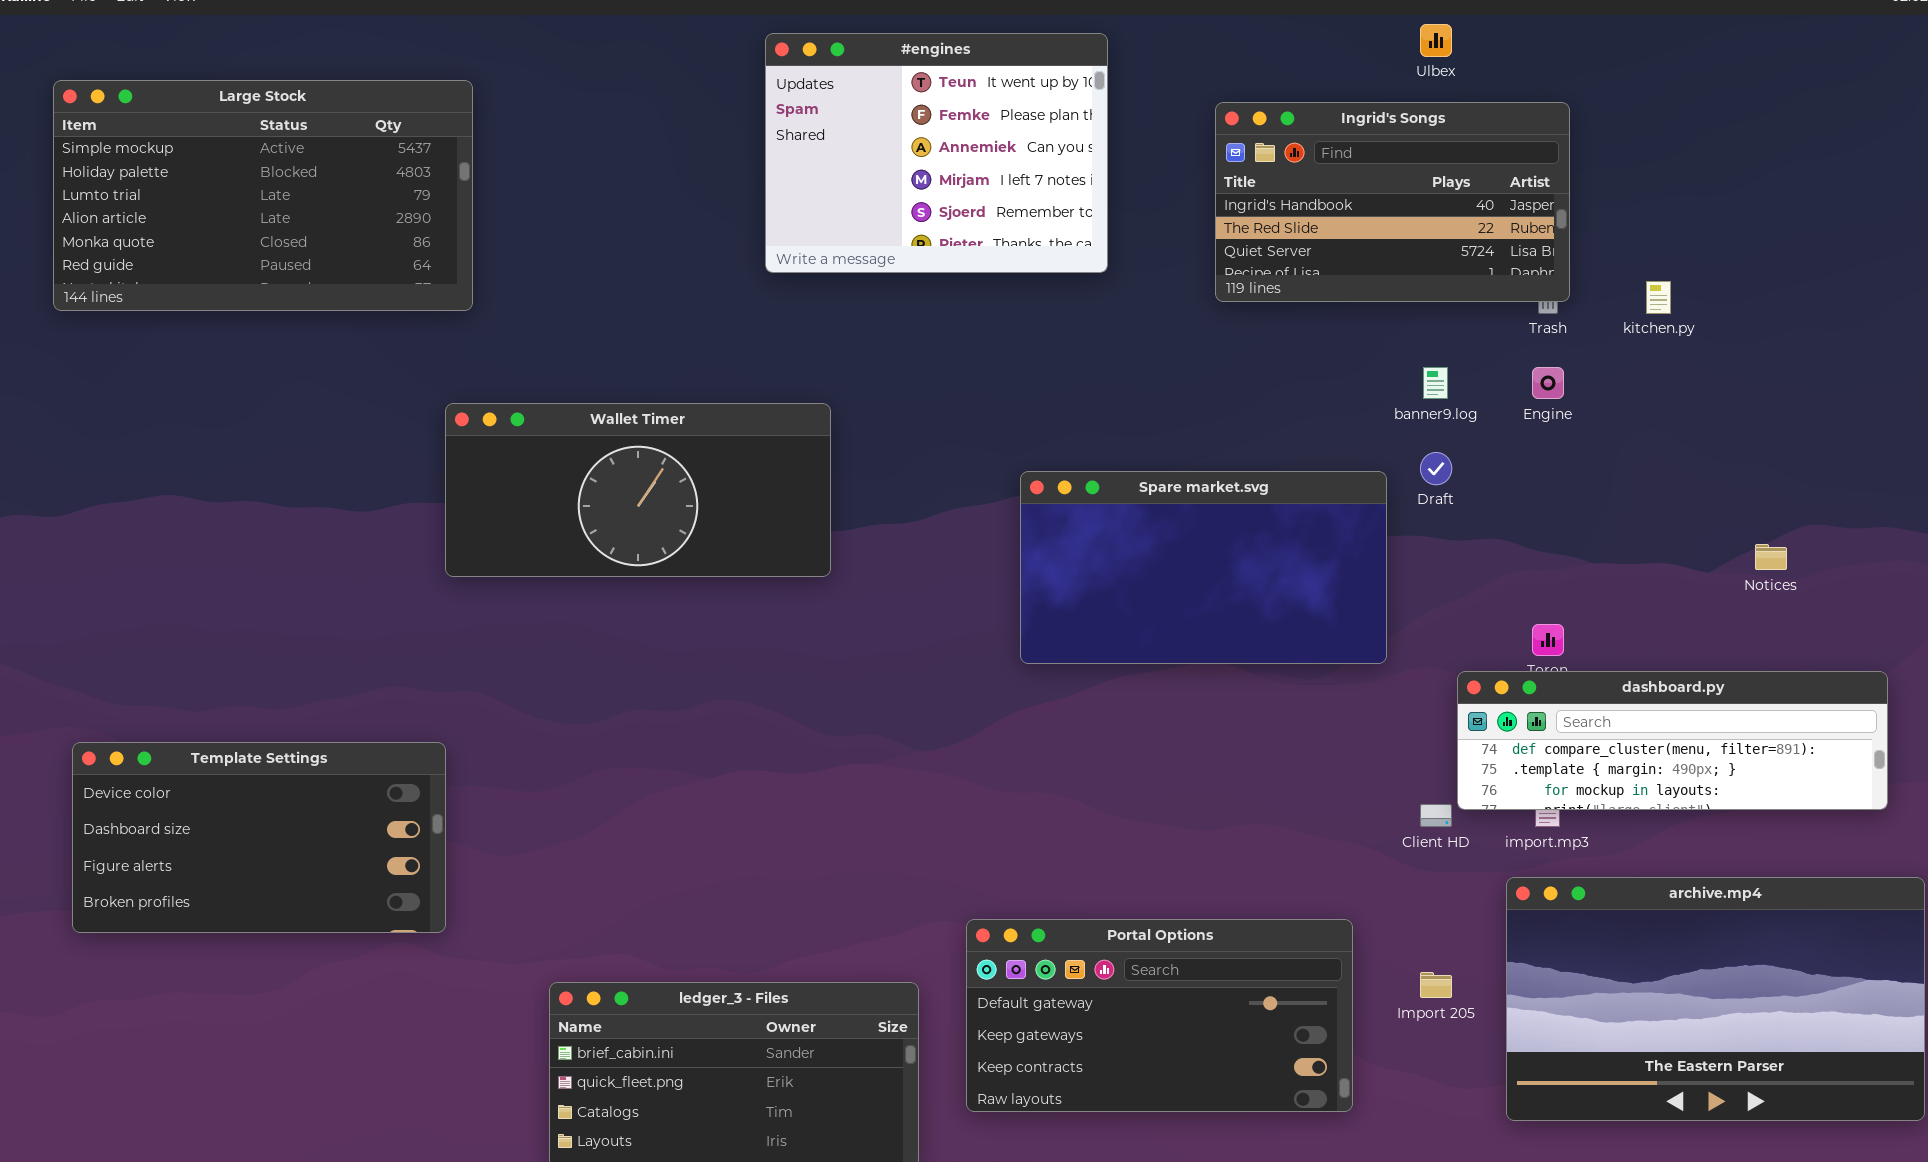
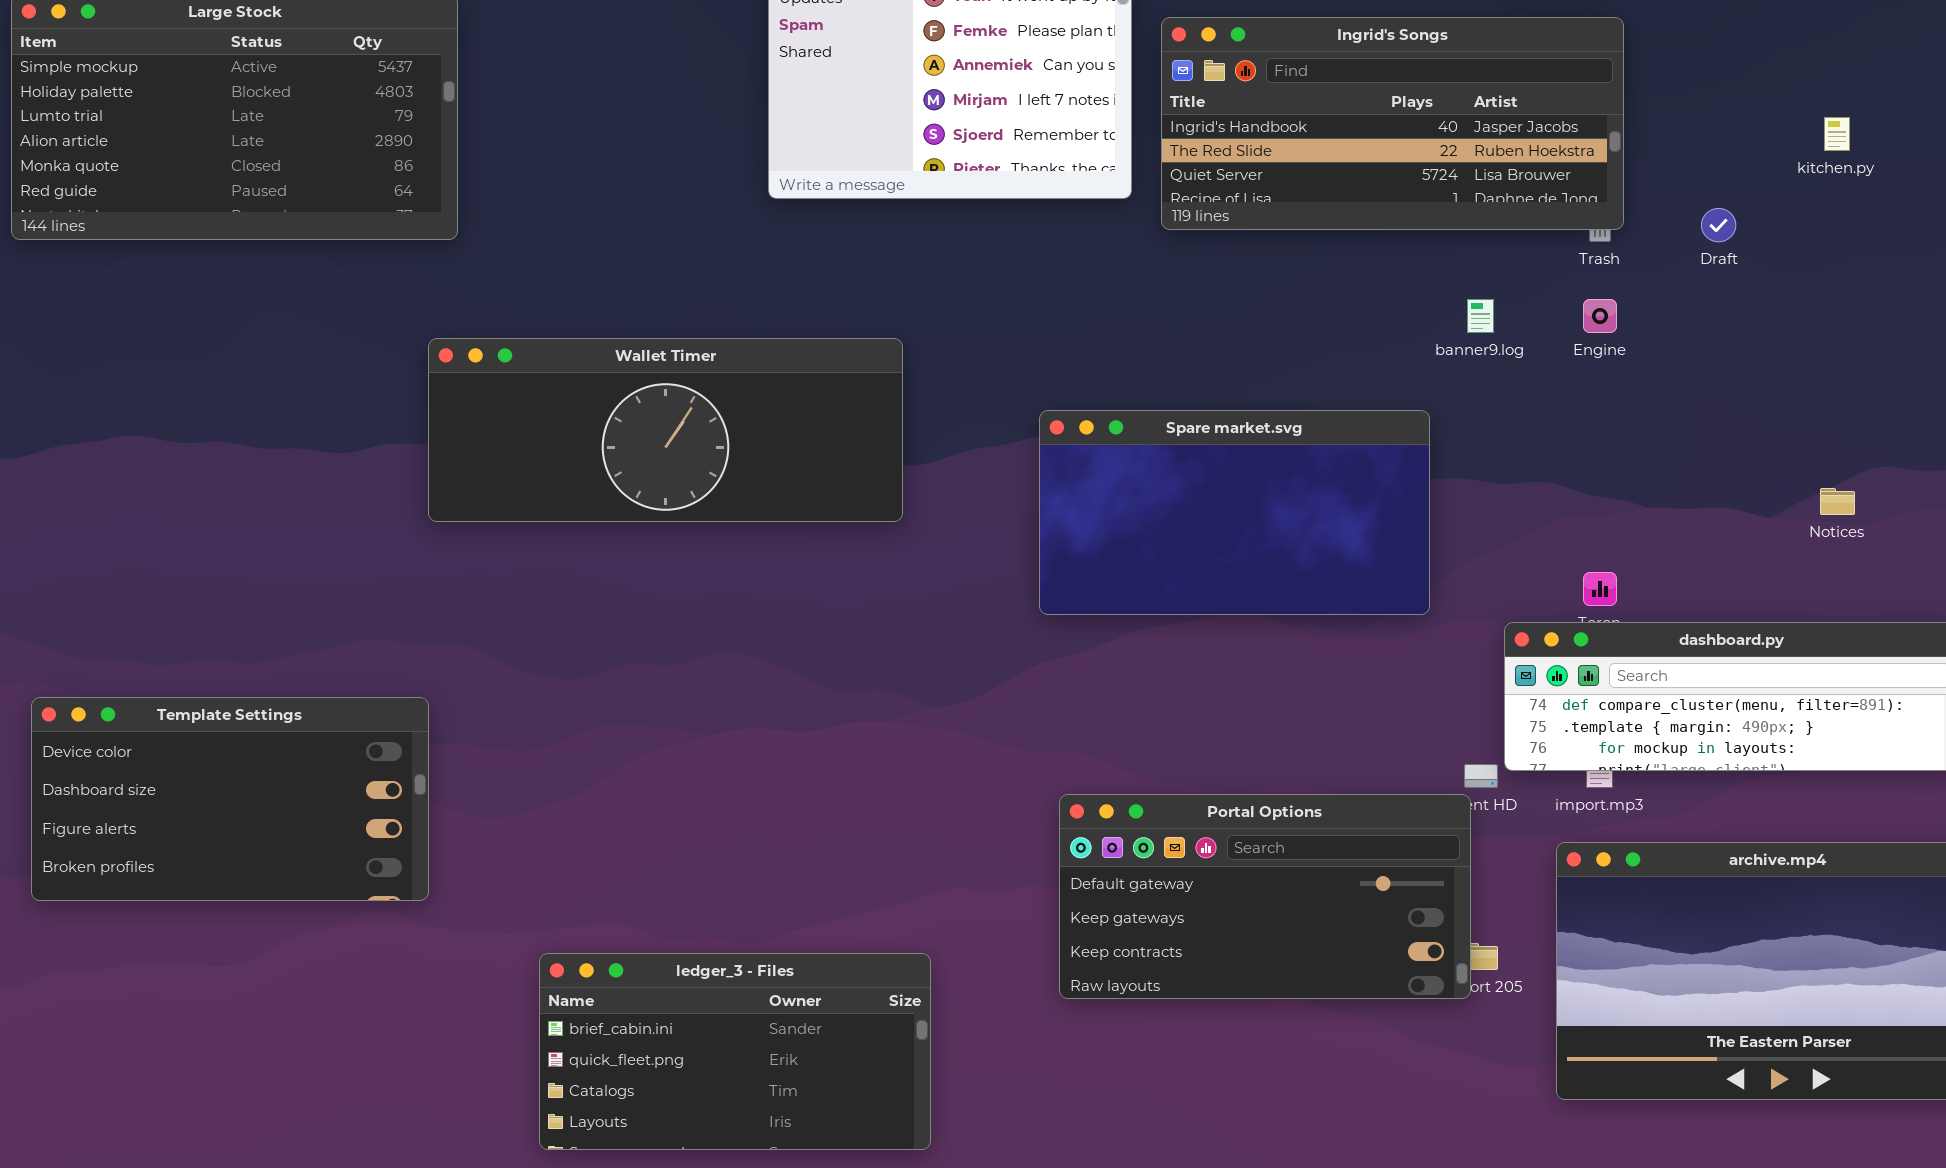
Ingrid's Songs: [1215,102,1570,302] -> [1161,17,1624,230], resized
kitchen.py: [1646,281,1671,314] -> [1824,117,1850,151], moved
Wallet Timer: [445,403,831,577] -> [428,338,903,522], resized
Draft: [1420,452,1452,485] -> [1701,208,1736,242], moved
Portal Options: [966,919,1353,1112] -> [1059,794,1471,999], moved

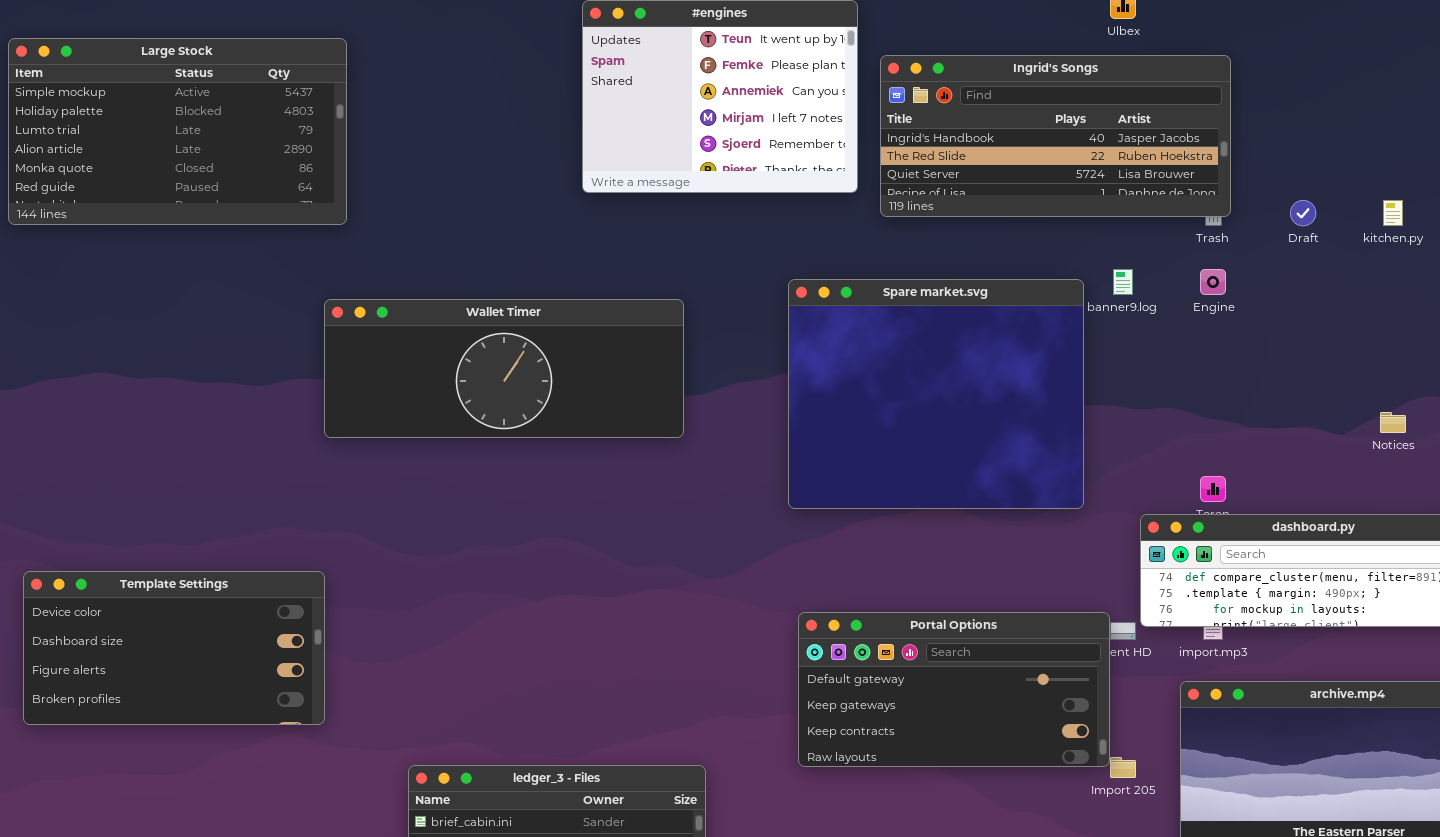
kitchen.py: [1824,117,1850,151] -> [1383,200,1403,226], moved
Spare market.svg: [1039,410,1430,615] -> [788,279,1084,509], resized
Portal Options: [1059,794,1471,999] -> [798,612,1110,767], moved

